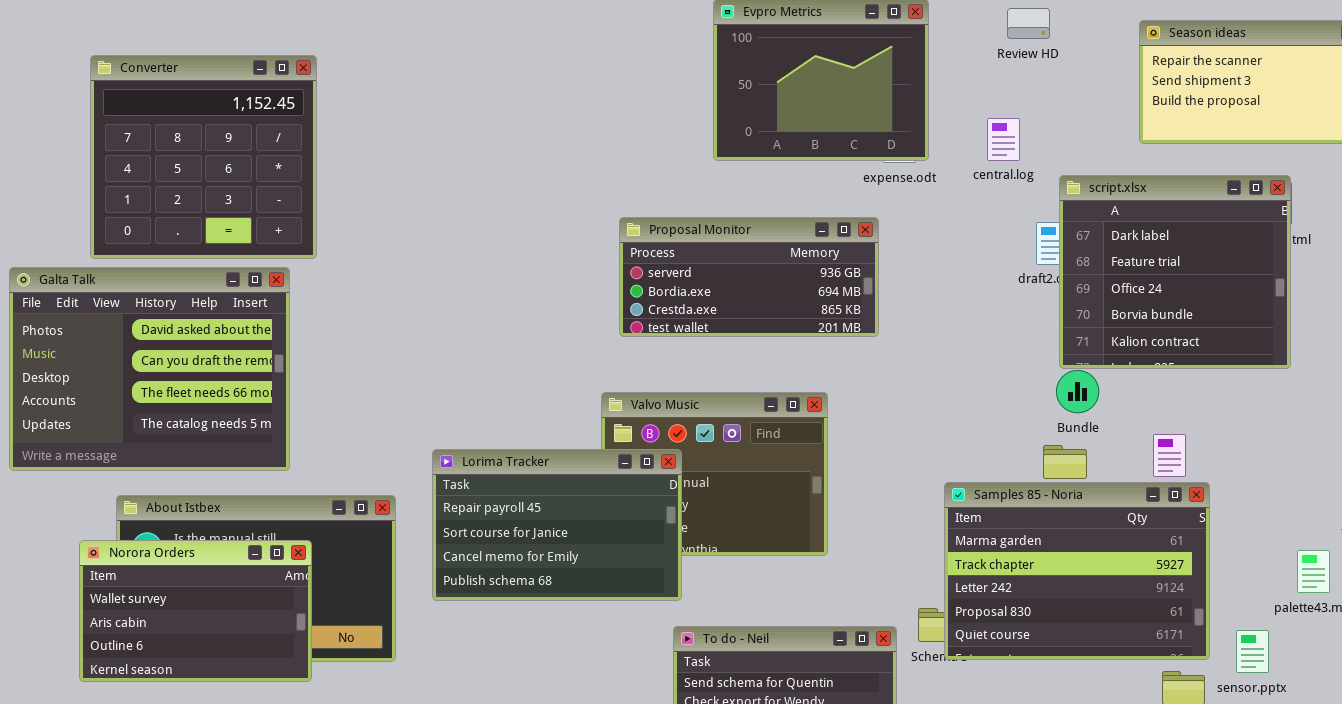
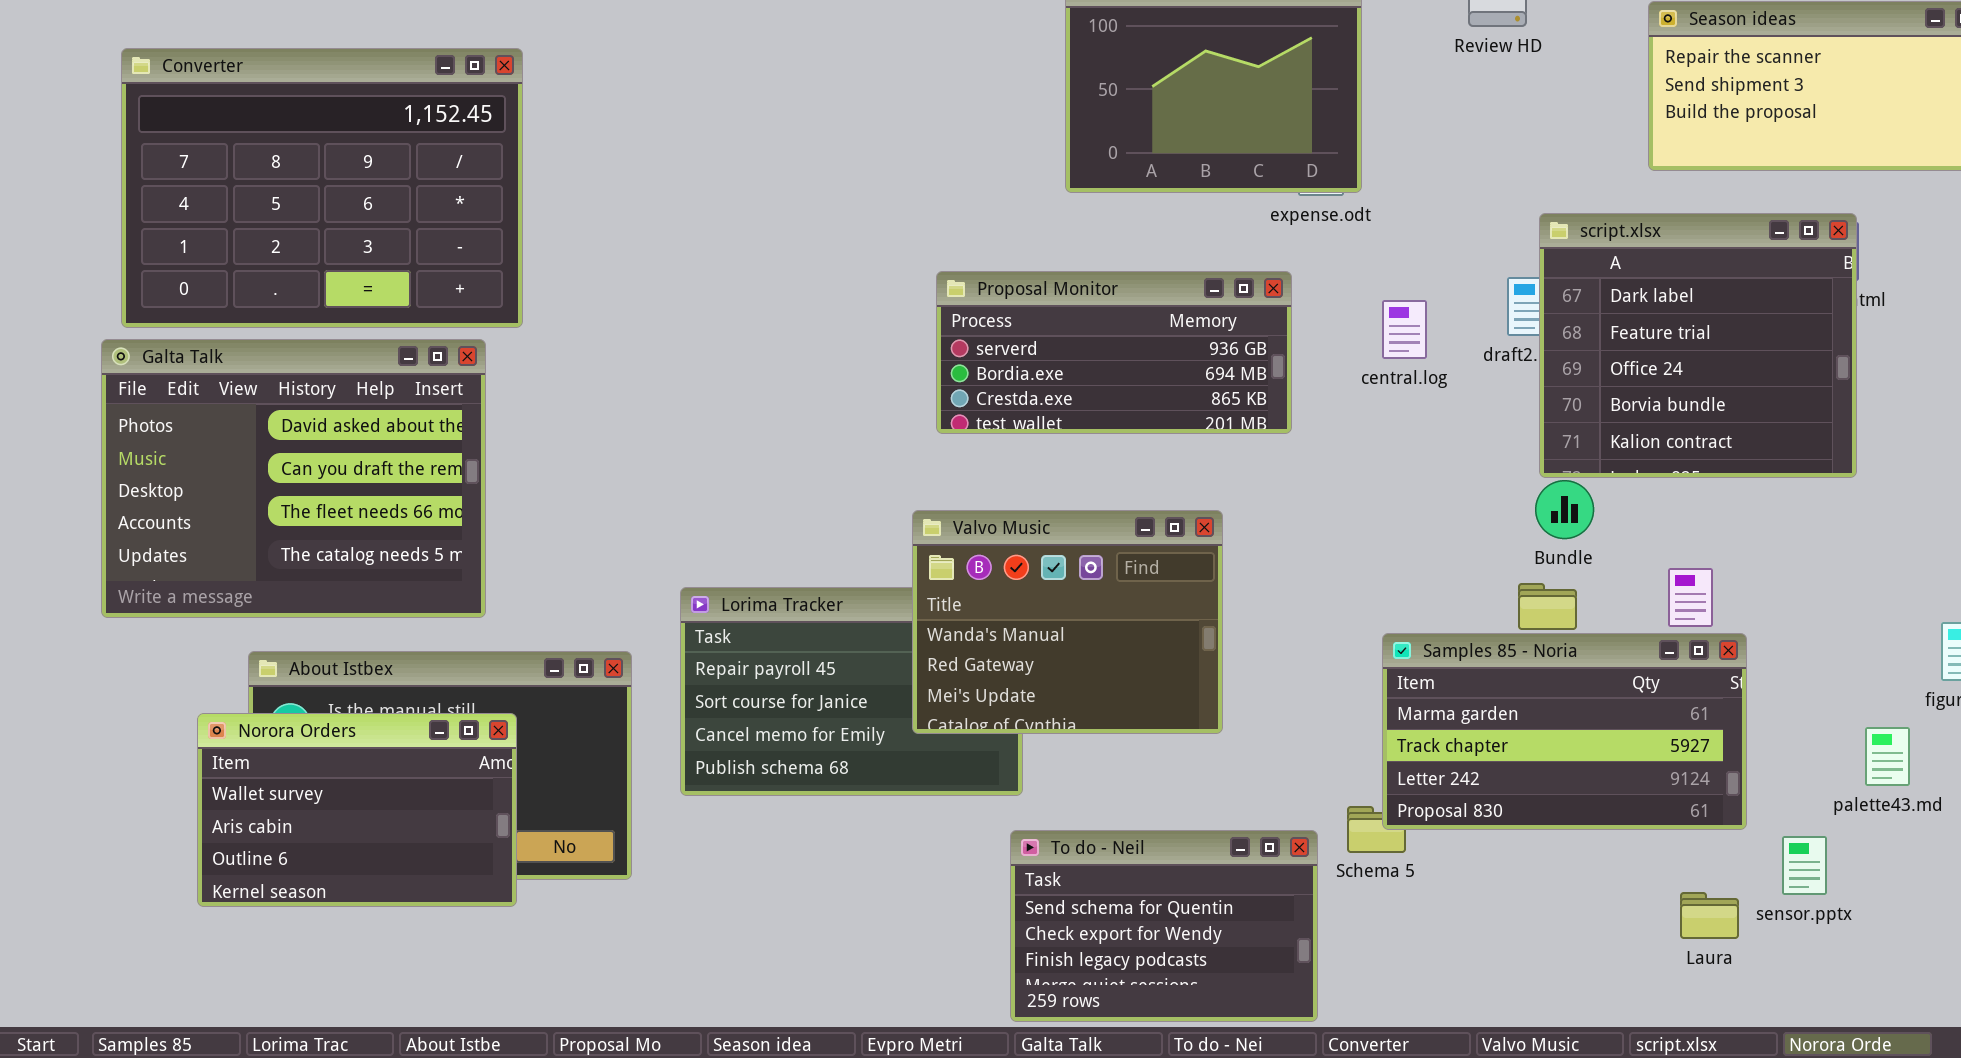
Converter: [90,55,317,259] -> [121,48,523,328], resized
central.log: [987,118,1020,161] -> [1382,300,1427,359], moved
Valvo Music: [601,392,828,556] -> [912,510,1223,734], raised
Samples 85 - Noria: [944,482,1210,660] -> [1382,633,1747,830], resized

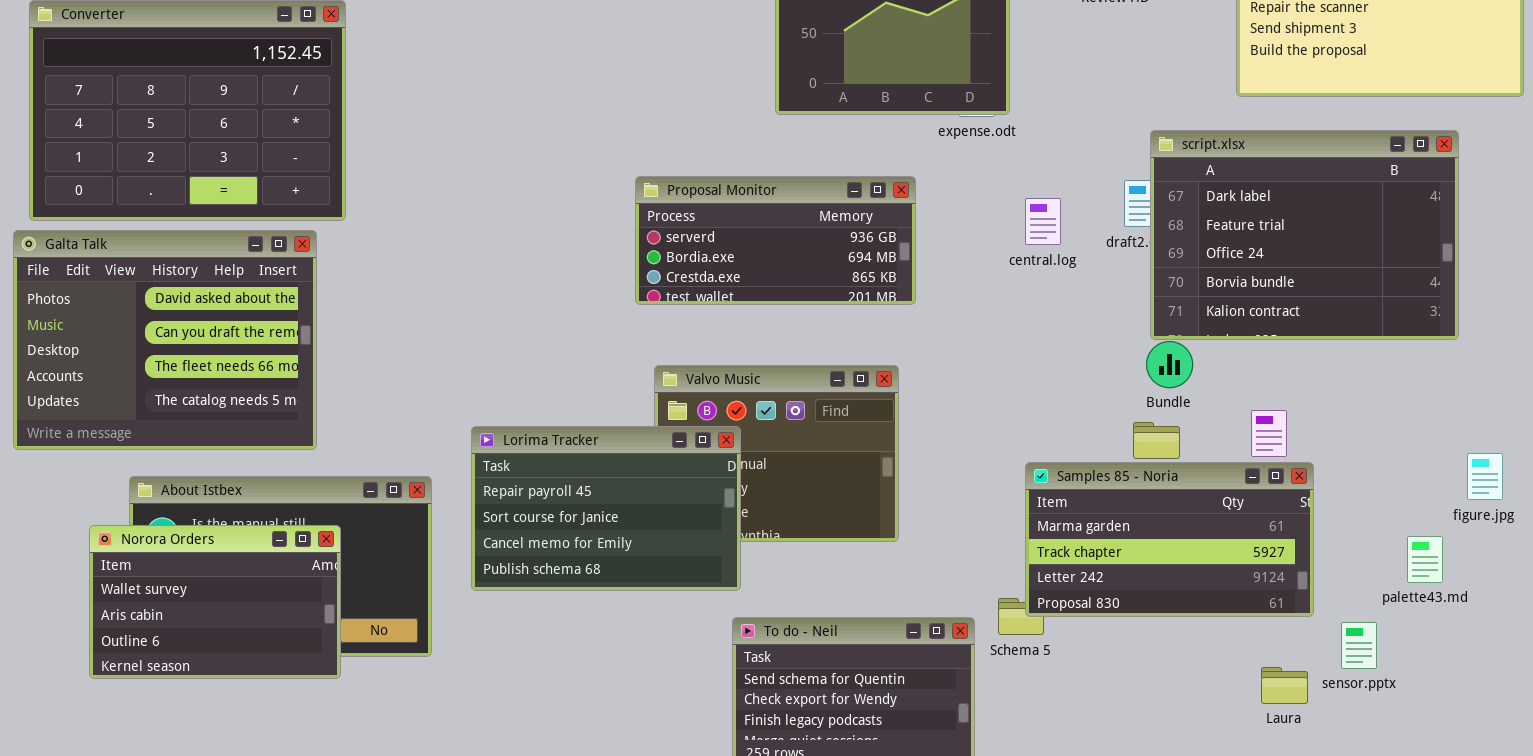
script.xlsx: [1539,213,1857,478] -> [1150,130,1459,340], resized
Proposal Monitor: [936,271,1292,434] -> [635,176,916,305], moved
Lorima Tracker: [680,587,1023,796] -> [471,426,741,591], raised

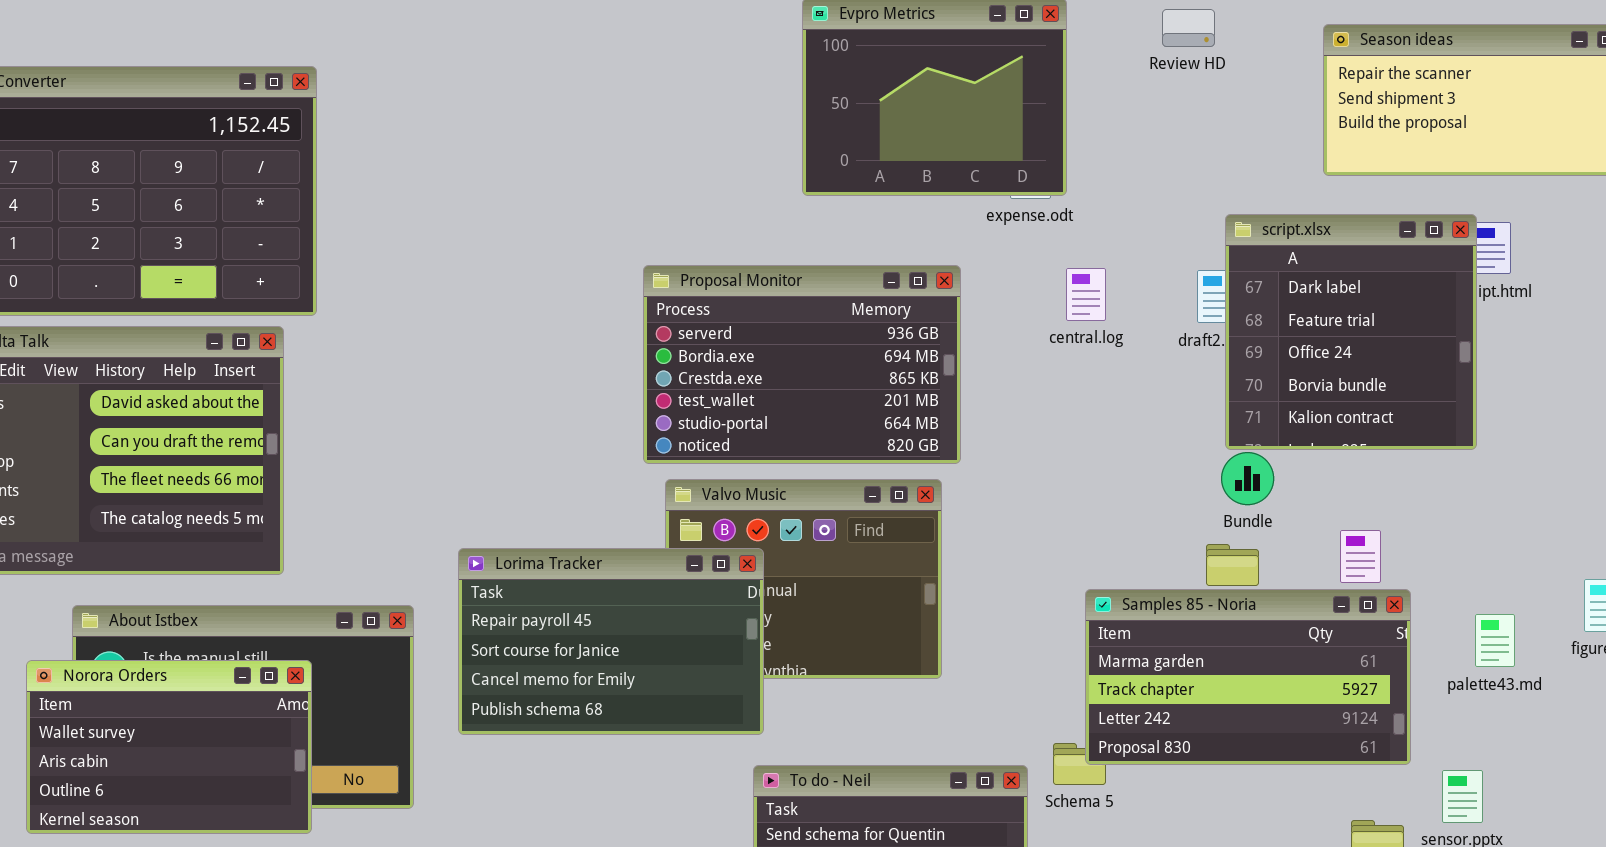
script.xlsx: [1150,130,1459,340] -> [1225,214,1477,450], resized
Proposal Monitor: [635,176,916,305] -> [643,265,961,464], resized
central.log: [1025,198,1061,245] -> [1066,268,1106,321], moved
palette43.md: [1407,536,1443,583] -> [1475,614,1515,667], moved

